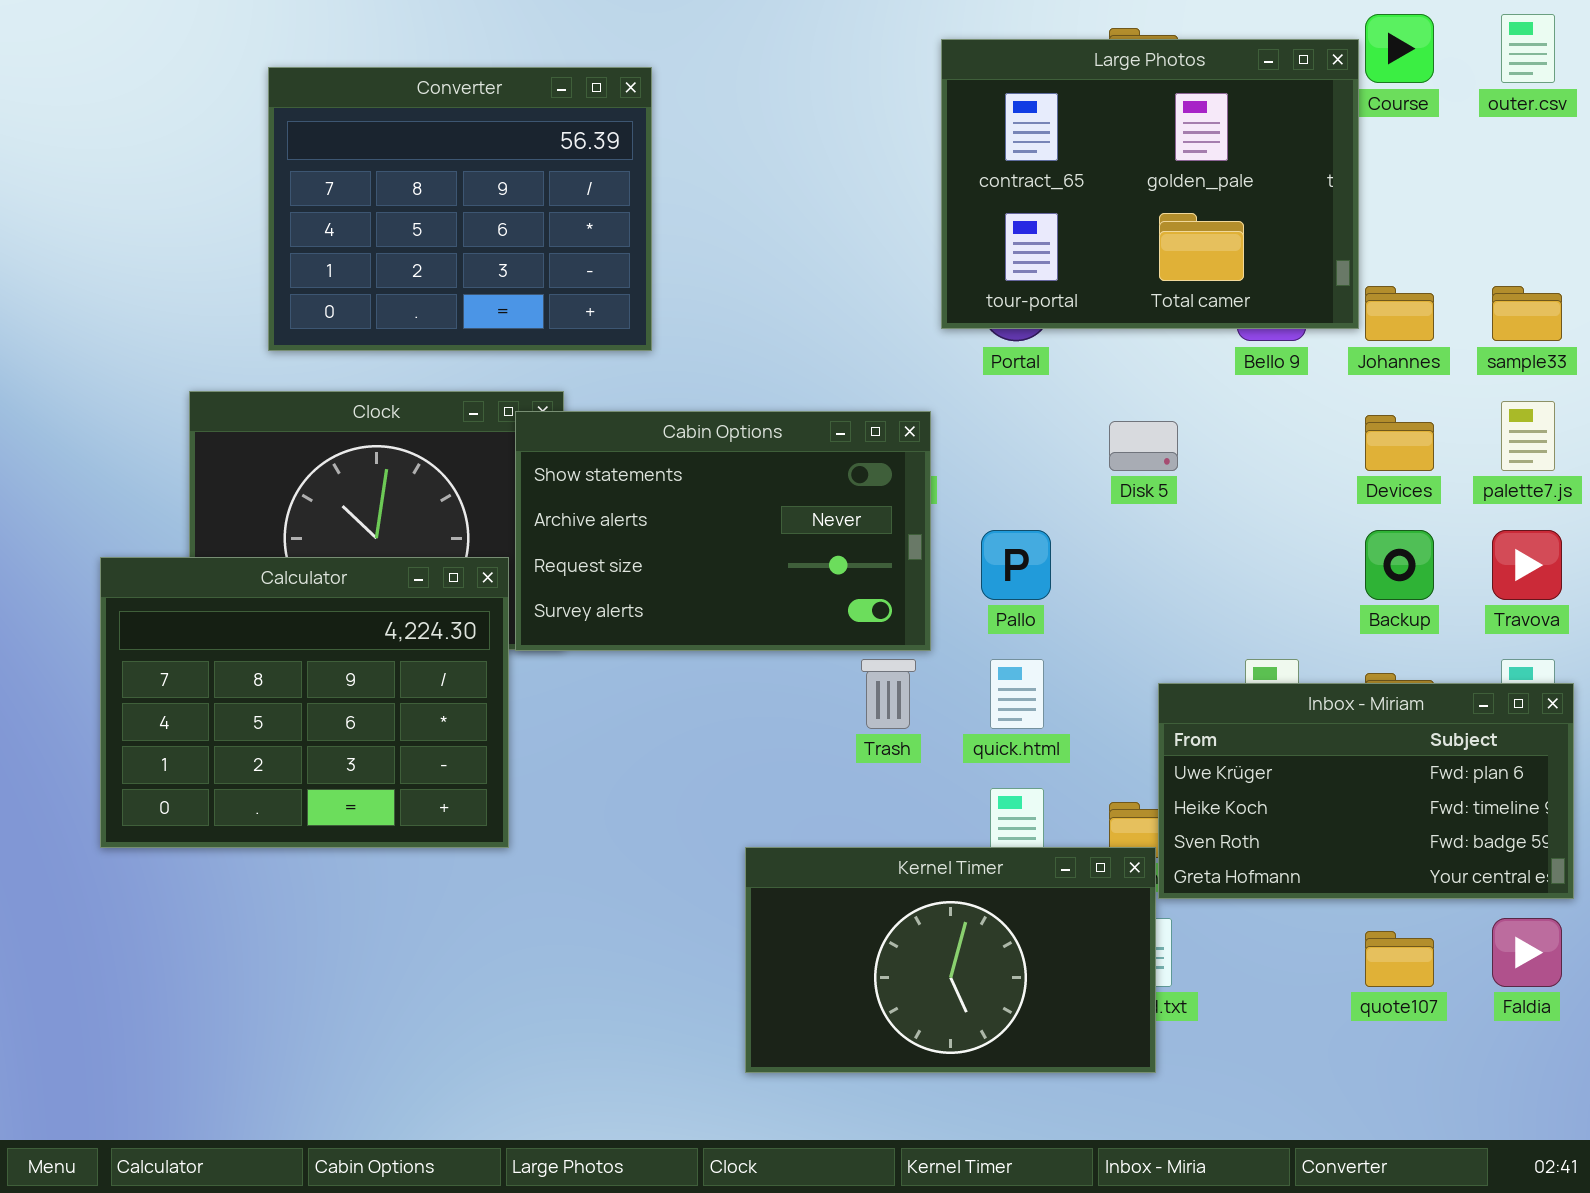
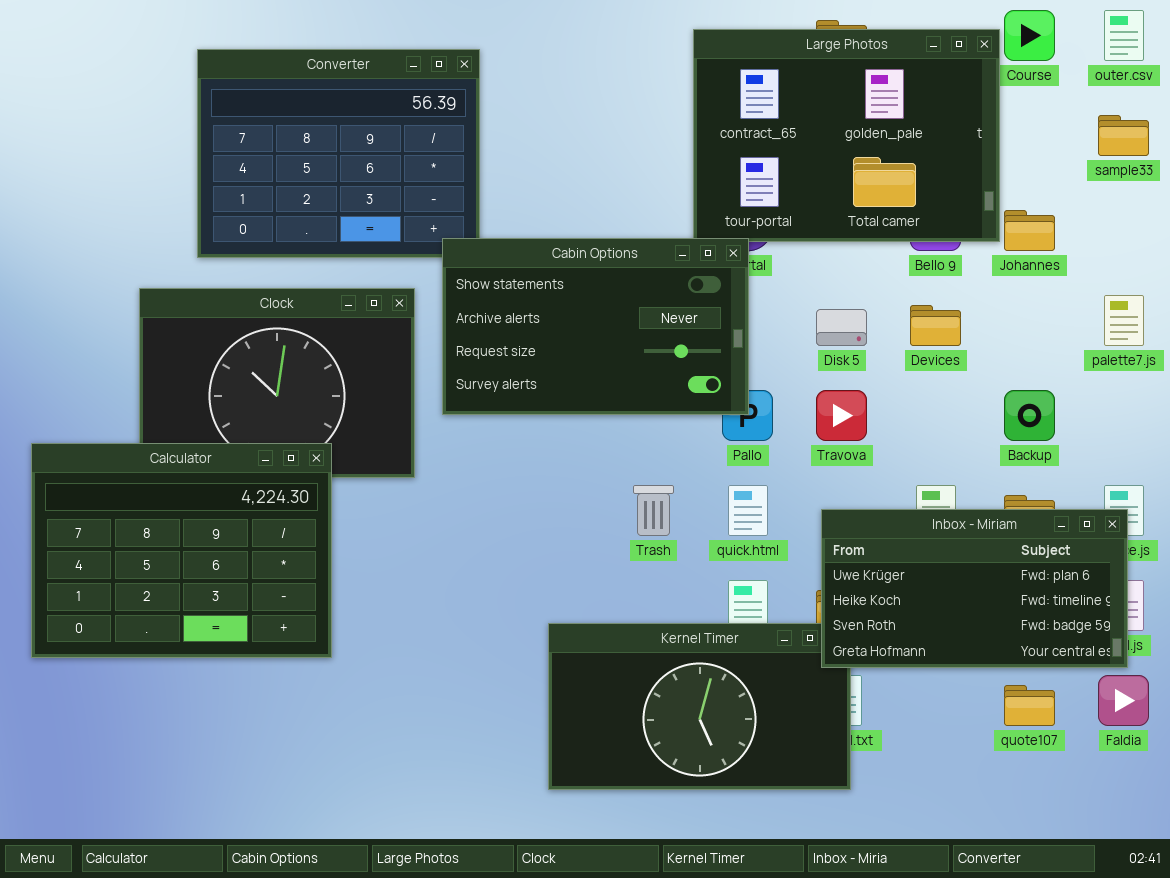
sample33: [1492,286,1562,341] -> [1098,115,1149,156], moved
Cabin Options: [515,411,931,651] -> [442,238,749,415], moved
Devices: [1365,415,1434,471] -> [910,305,961,346], moved
Travova: [1492,530,1562,600] -> [816,390,867,441], moved
Calculator: [100,557,509,848] -> [31,443,332,658], moved
Inbox - Miriam: [1158,683,1574,899] -> [821,509,1128,668], moved

